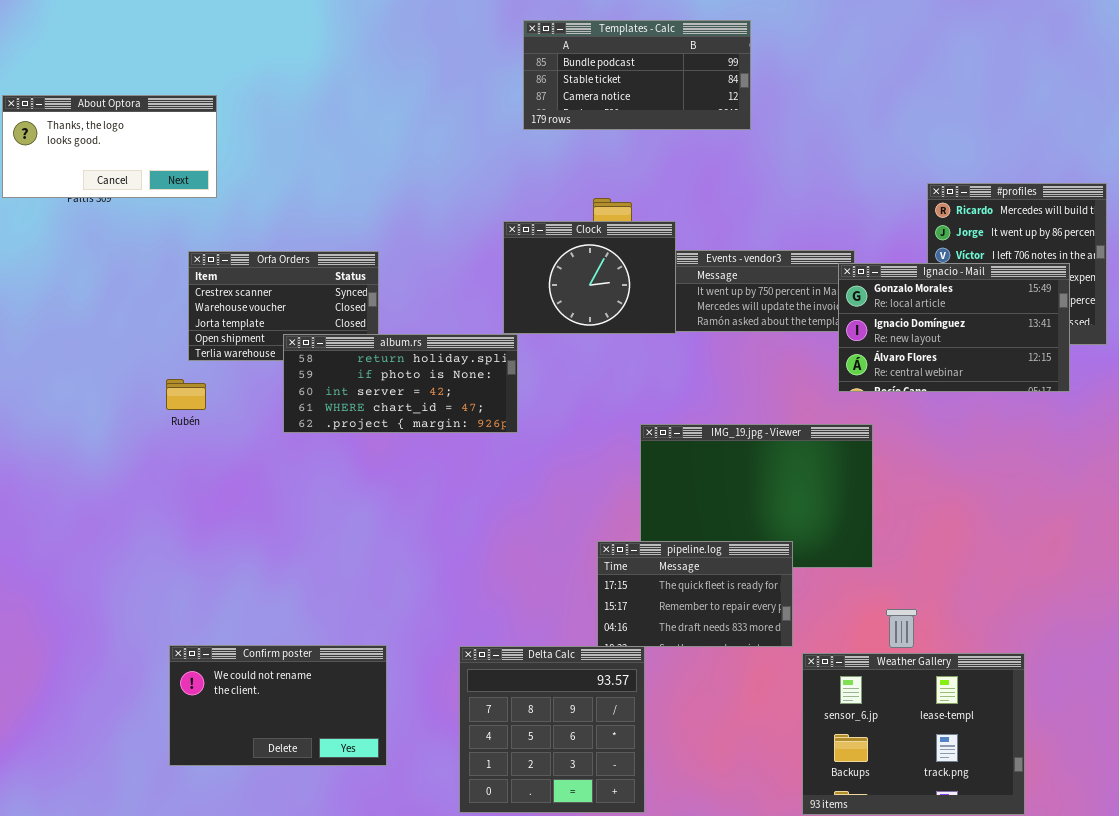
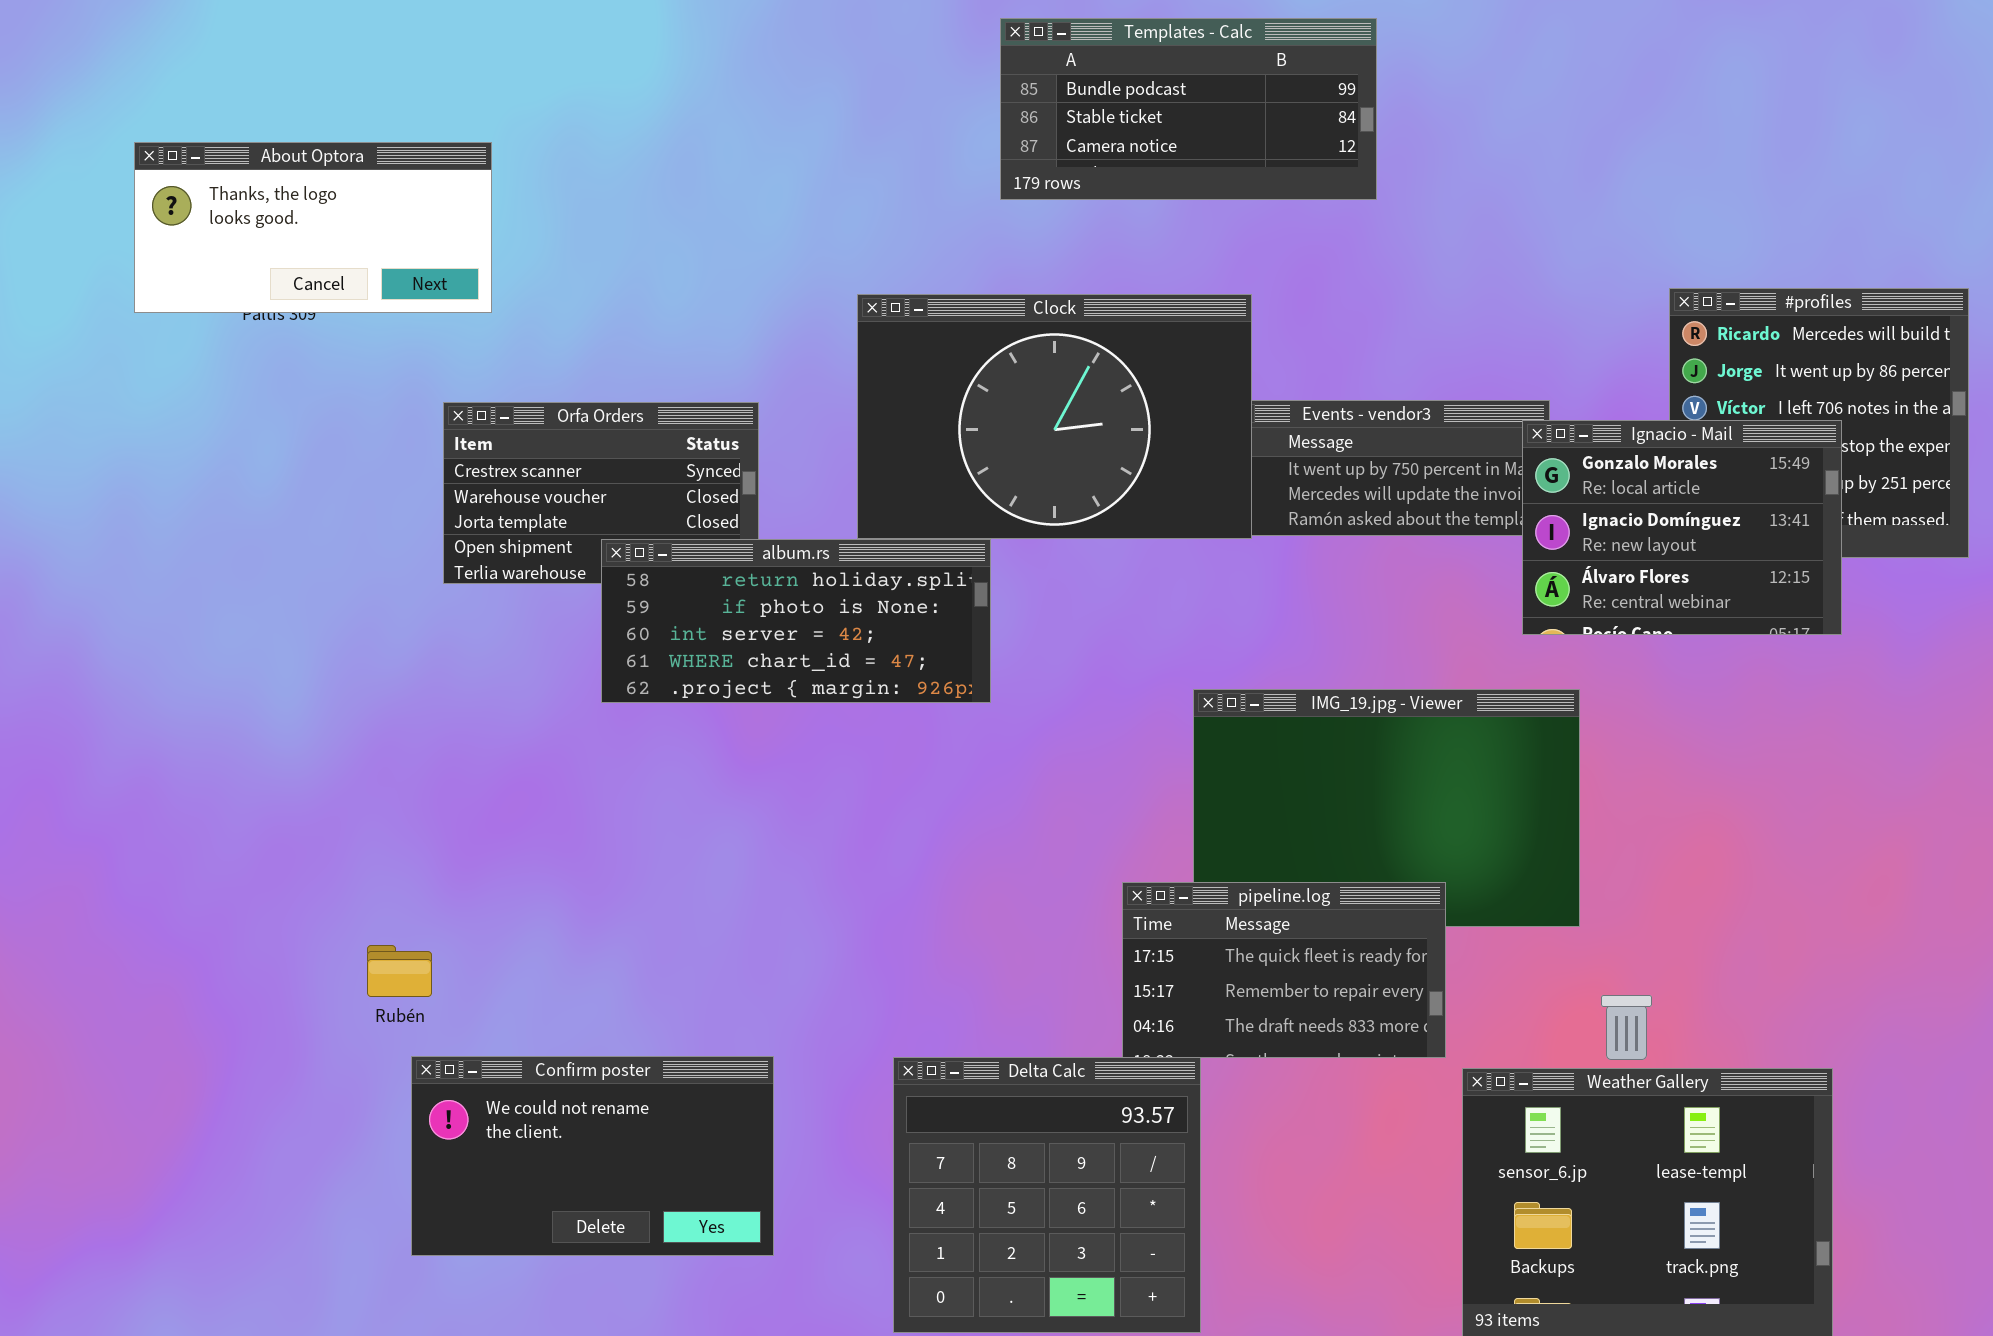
Clock: [503,221,676,334] -> [857,294,1252,539], resized
Ignacio - Mail: [838,263,1070,392] -> [1522,420,1842,635], resized
Rubén: [166,379,206,410] -> [367,945,432,997], moved

